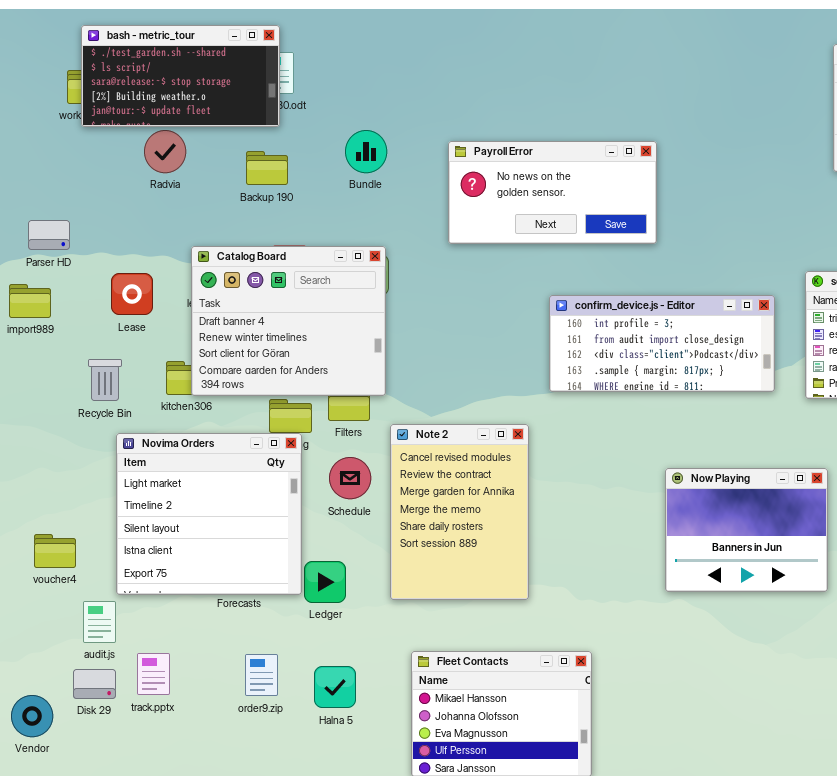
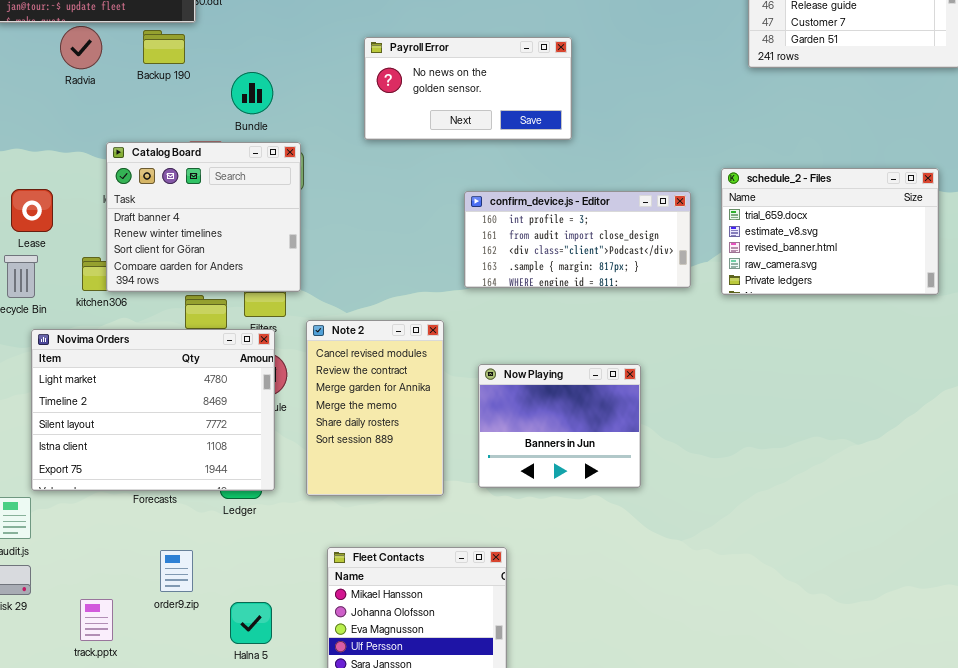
Bundle: [345,130,387,173] -> [231,72,273,114], moved
Backup 190: [246,151,288,185] -> [143,30,185,64], moved
Lease: [111,273,153,315] -> [11,189,53,232], moved
Novima Orders: [116,433,302,595] -> [31,329,275,491], resized
Now Playing: [665,468,828,592] -> [478,364,641,488], moved
track.pptx: [137,653,170,695] -> [80,599,113,641], moved
Halna 5: [314,666,356,708] -> [230,602,272,644], moved

